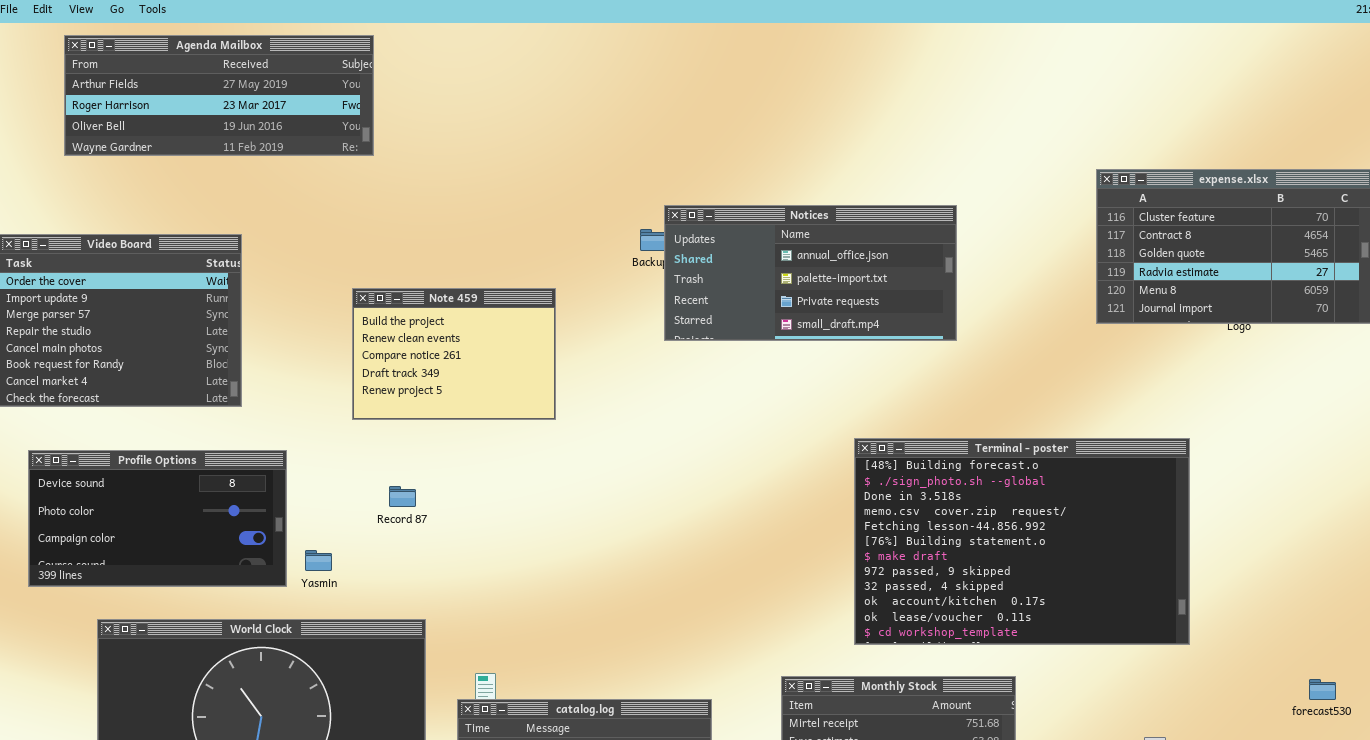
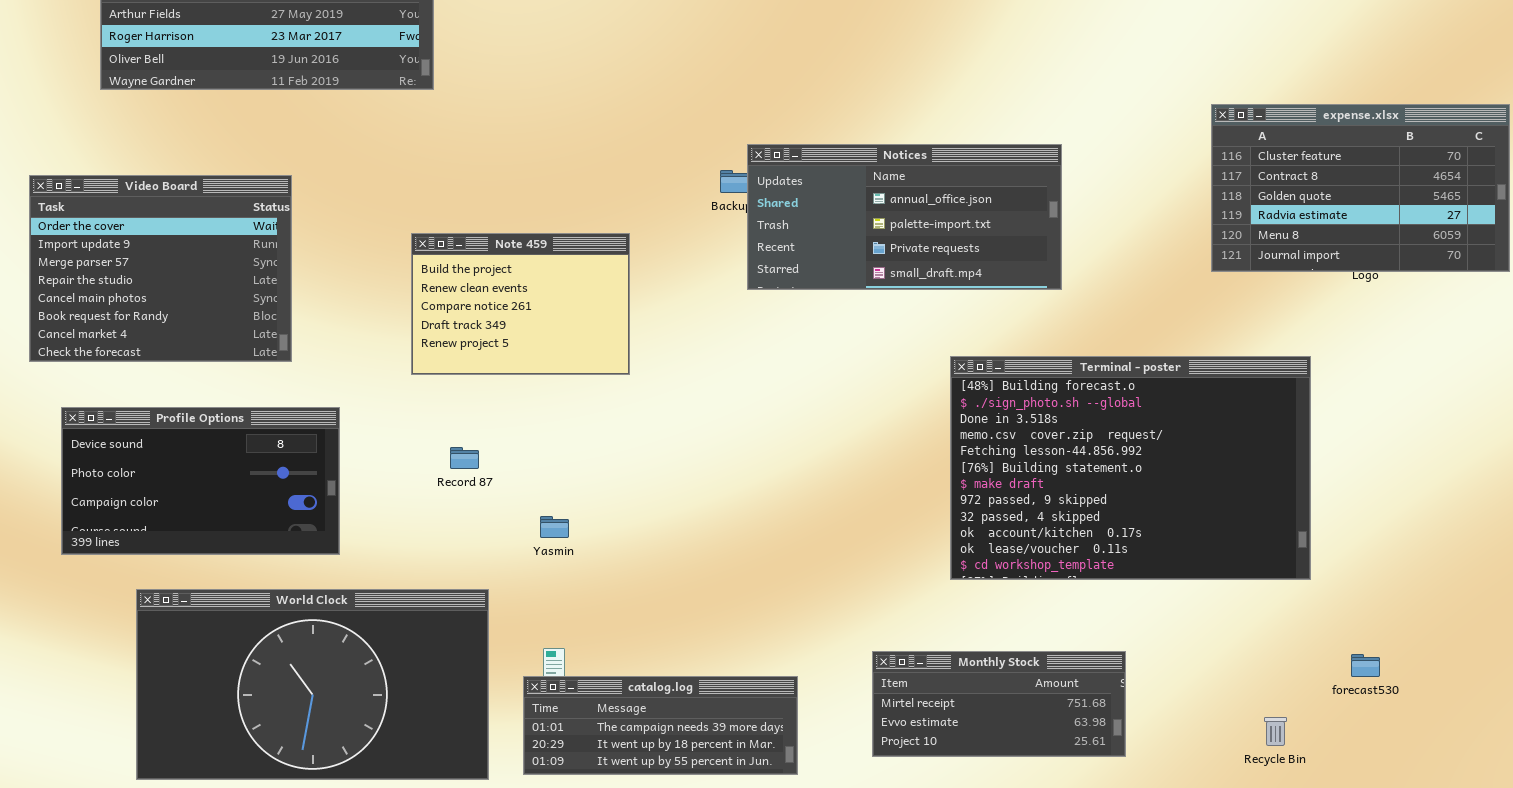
Terminal - poster: [854,438,1190,645] -> [950,356,1311,580], moved
Yasmin: [305,550,332,571] -> [540,516,569,538], moved
forecast530: [1309,679,1336,700] -> [1351,654,1380,677], moved

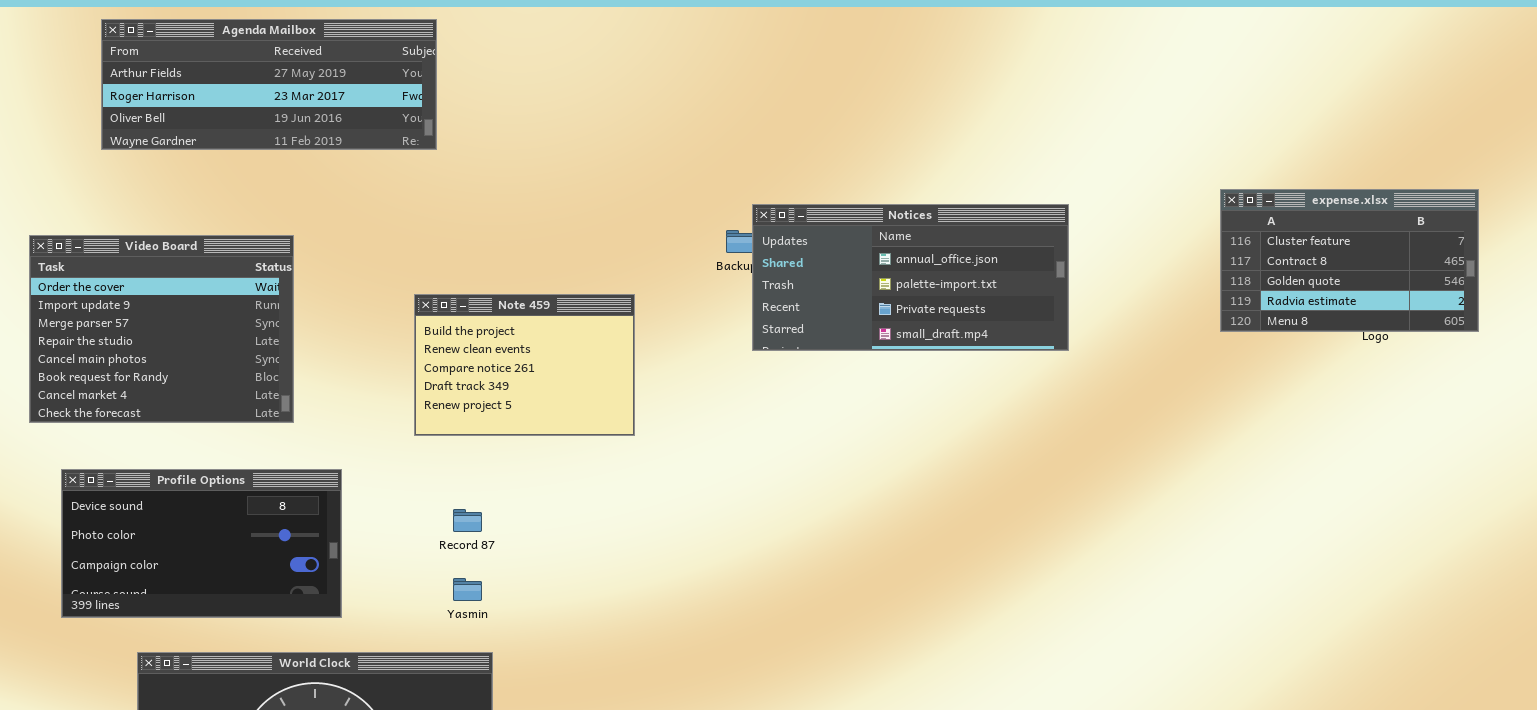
expense.xlsx: [1211,104,1510,272] -> [1220,189,1479,332], resized
Terminal - poster: [950,356,1311,580] -> none, closed
Yasmin: [540,516,569,538] -> [453,578,482,601], moved

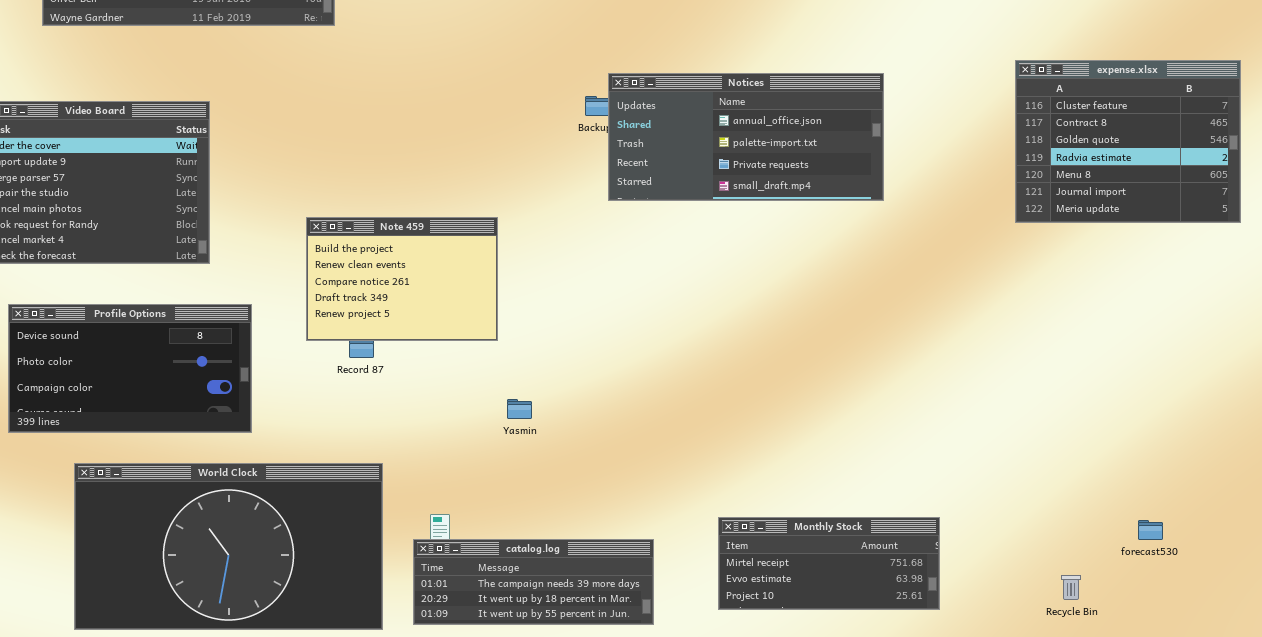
expense.xlsx: [1220,189,1479,332] -> [1015,60,1241,223], resized
Note 459: [414,294,635,436] -> [306,217,498,341], moved
Yasmin: [453,578,482,601] -> [507,399,532,419], moved

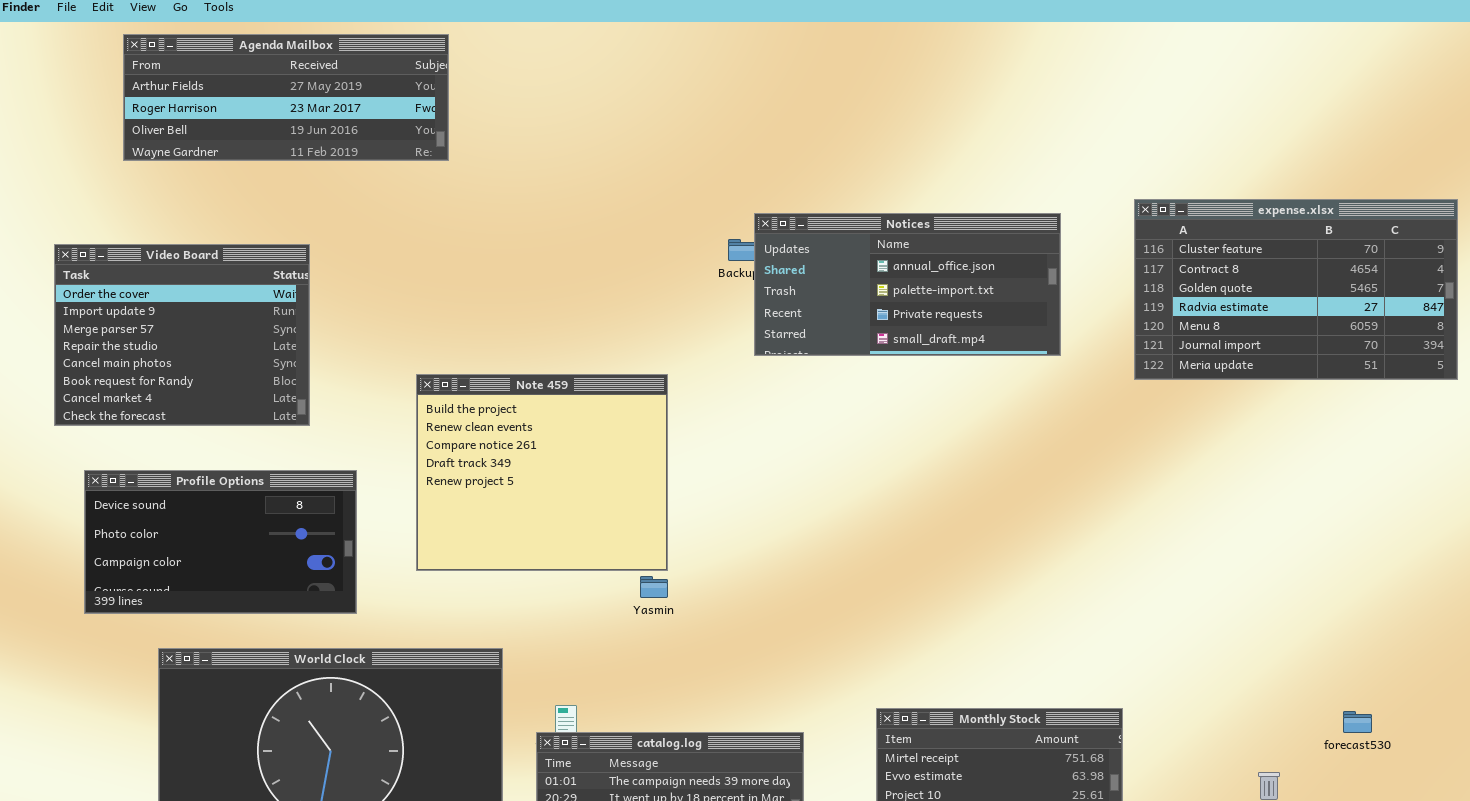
expense.xlsx: [1015,60,1241,223] -> [1134,199,1458,380], resized
Note 459: [306,217,498,341] -> [416,374,668,571], resized

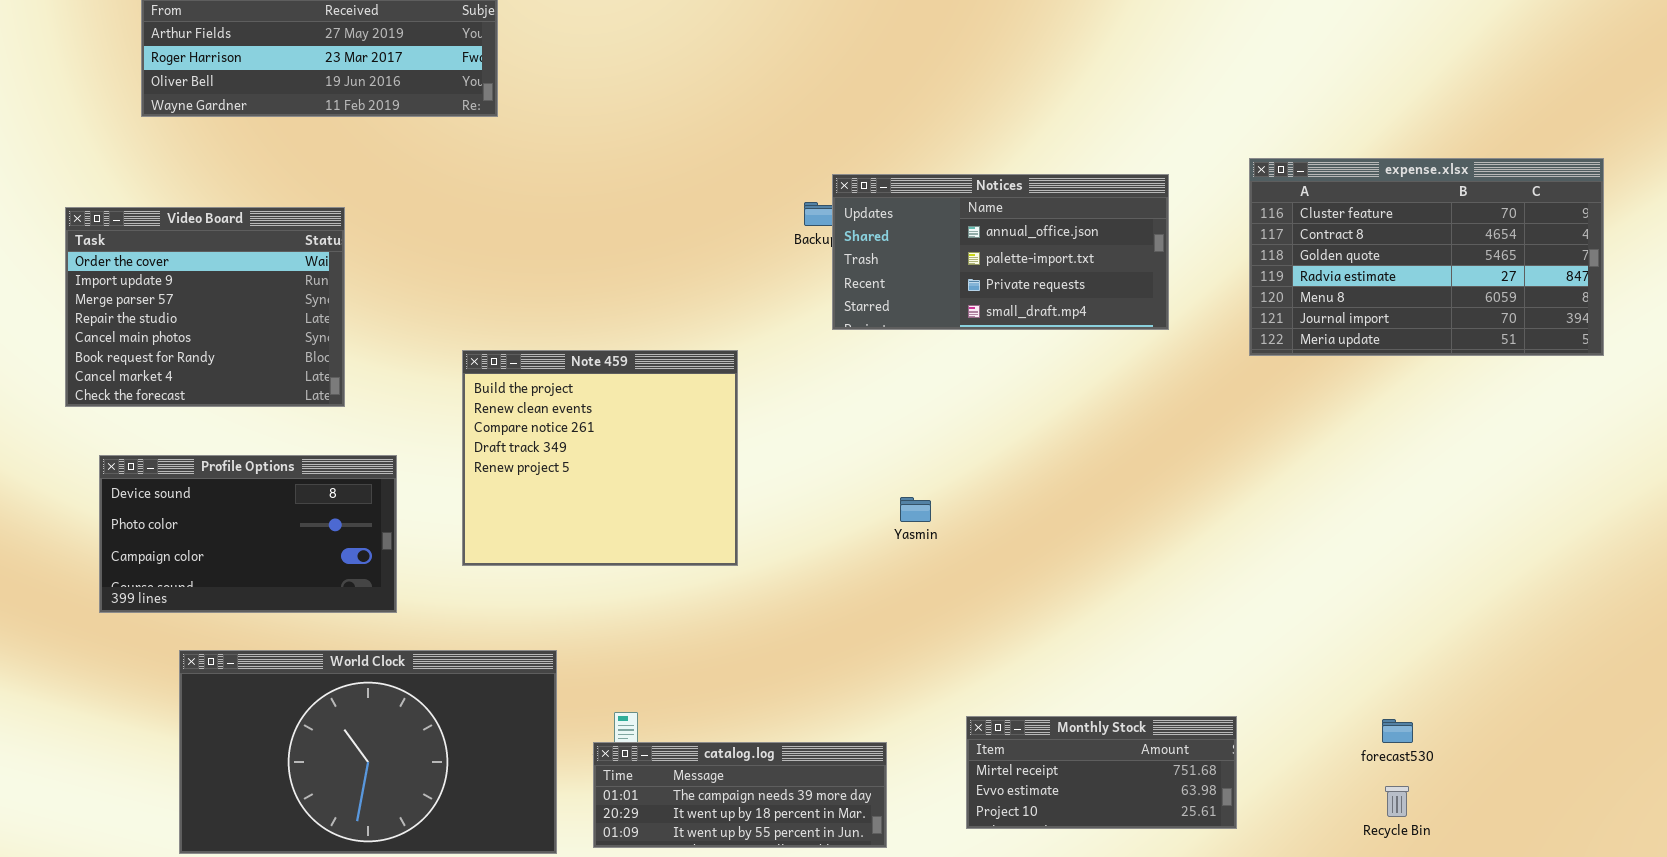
Yasmin: [640,576,668,598] -> [900,497,931,522], moved
forecast530: [1343,711,1372,733] -> [1382,719,1413,743], moved

